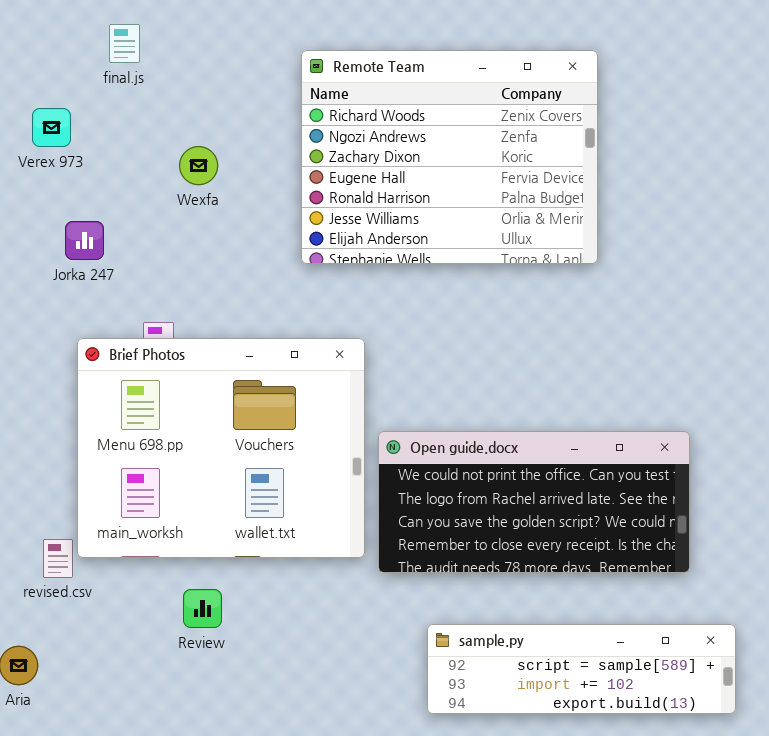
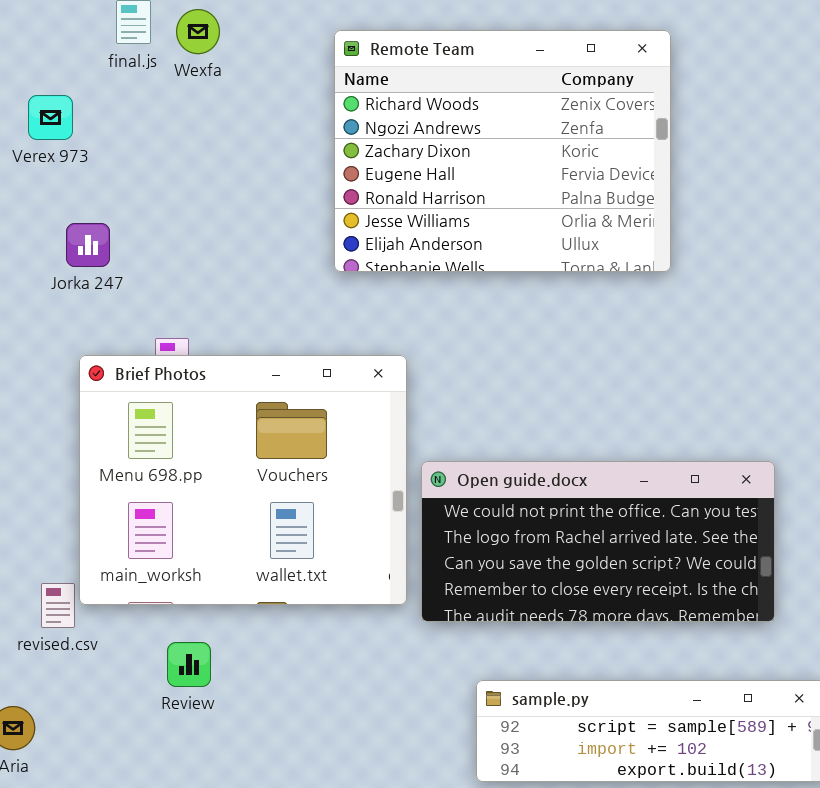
Wexfa: [179,146,218,185] -> [176,9,220,54], moved
Review: [183,589,222,628] -> [167,642,211,687], moved

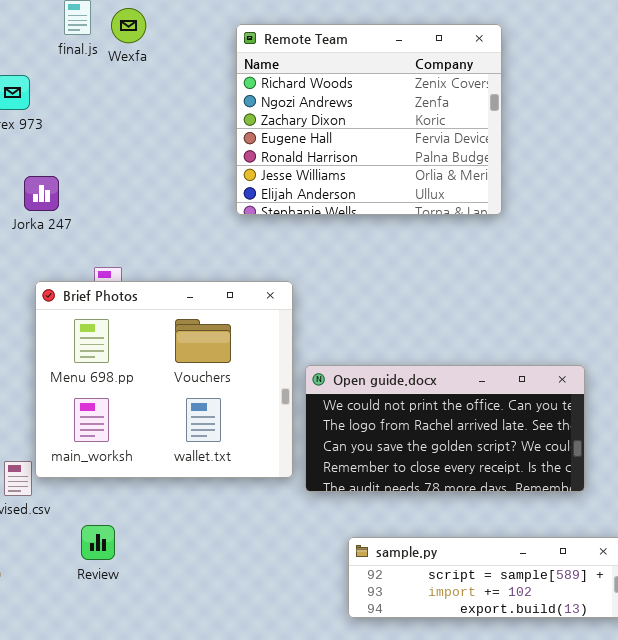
Review: [167,642,211,687] -> [81,525,115,560], moved

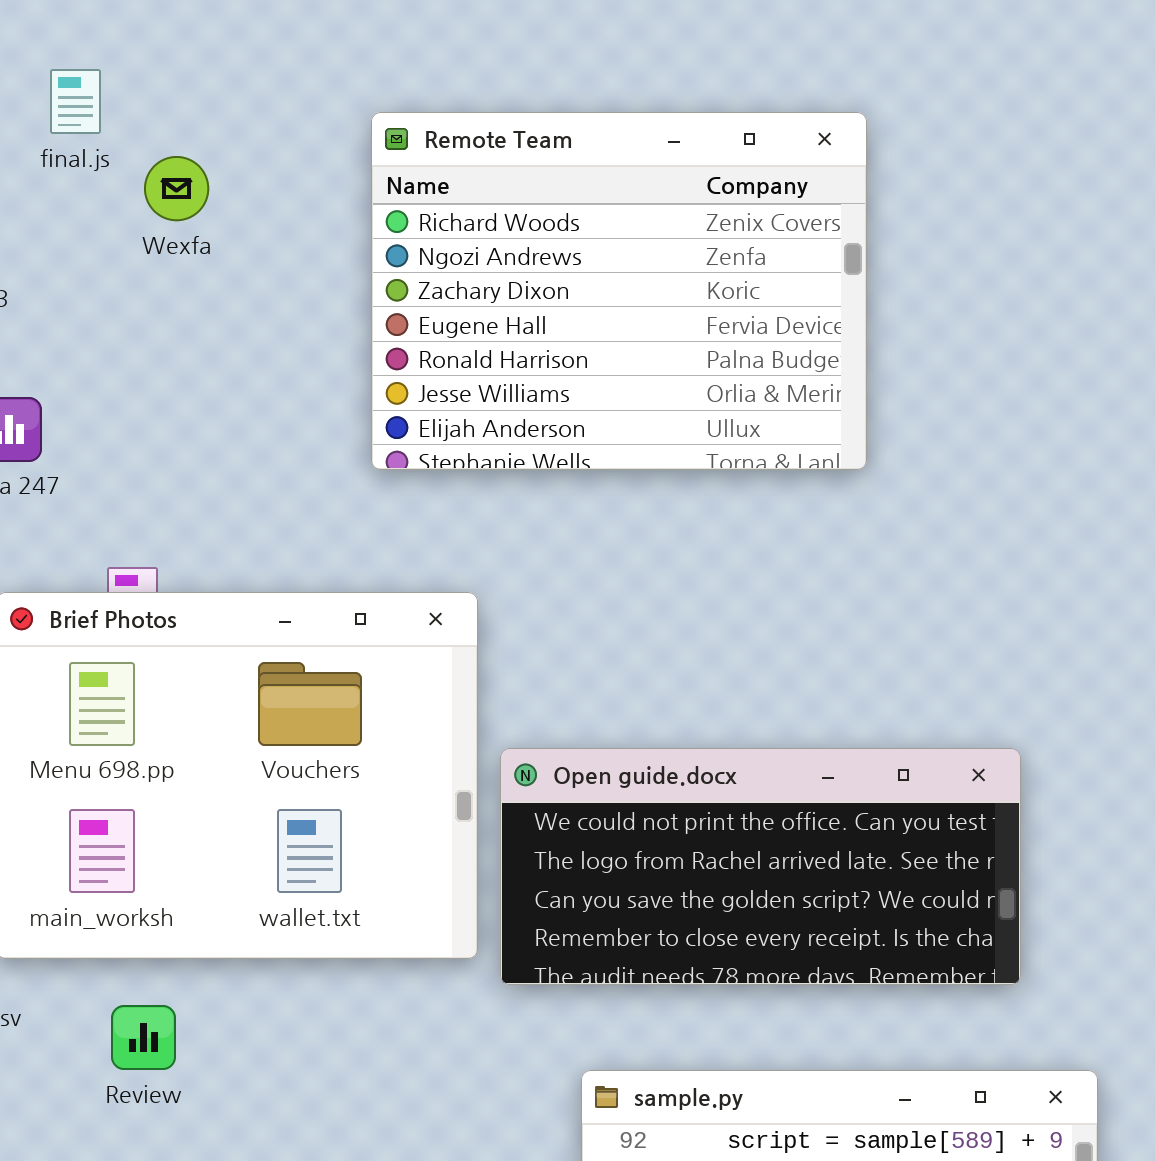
Wexfa: [111,8,146,43] -> [144,156,209,221], moved
Review: [81,525,115,560] -> [111,1005,176,1070], moved

